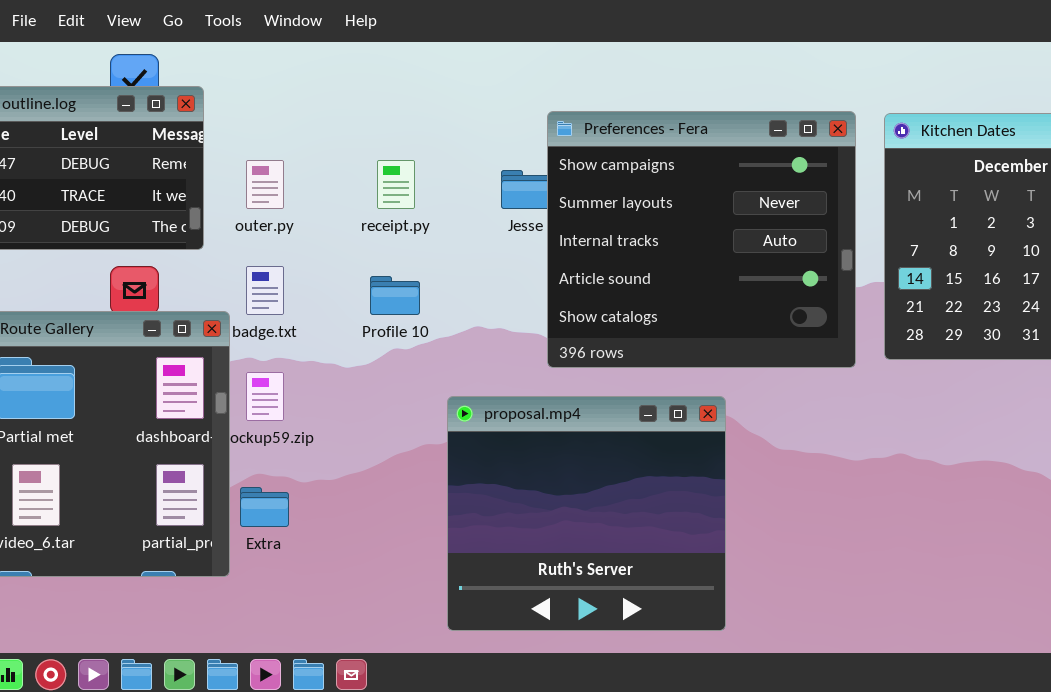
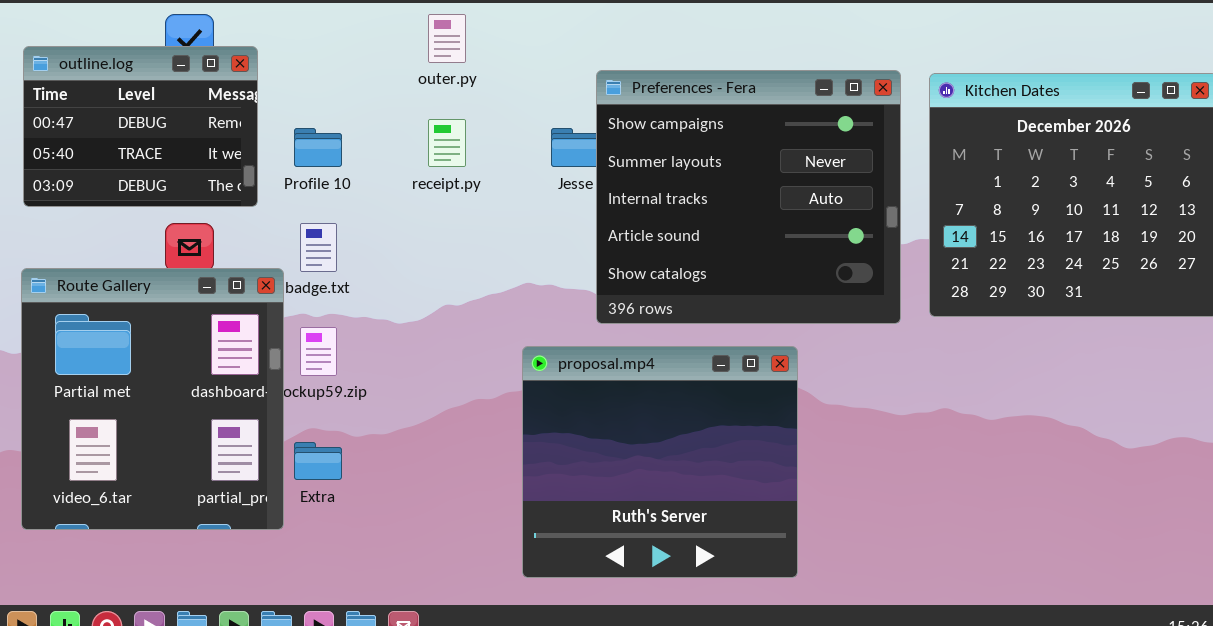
outer.py: [246,160,284,209] -> [428,14,466,63], moved
Profile 10: [370,276,420,315] -> [294,128,342,167], moved
proposal.mp4: [447,396,726,631] -> [522,346,798,578], moved

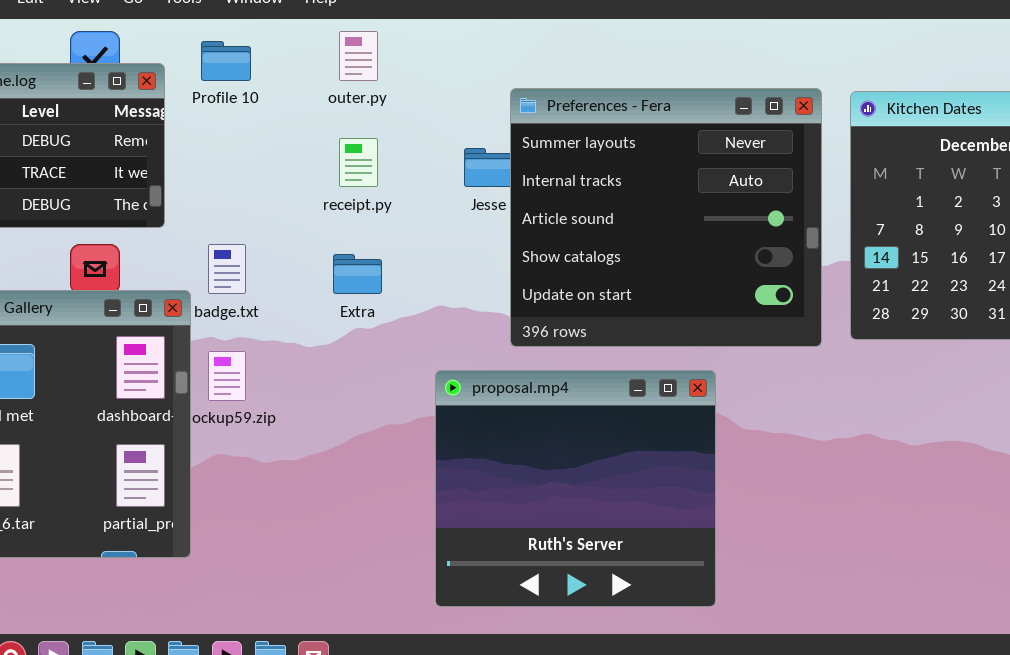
Preferences - Fera: [596,70,901,324] -> [510,88,822,347], scrolled down 1 row
Profile 10: [294,128,342,167] -> [201,41,251,81], moved
Extra: [294,442,342,480] -> [333,254,382,294], moved

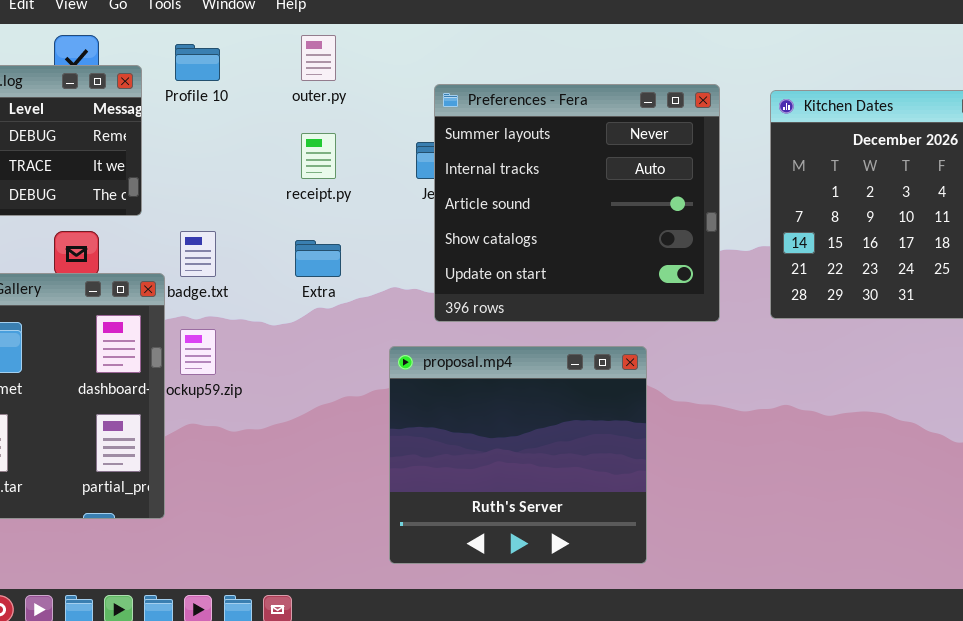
Preferences - Fera: [510,88,822,347] -> [434,84,720,322], moved

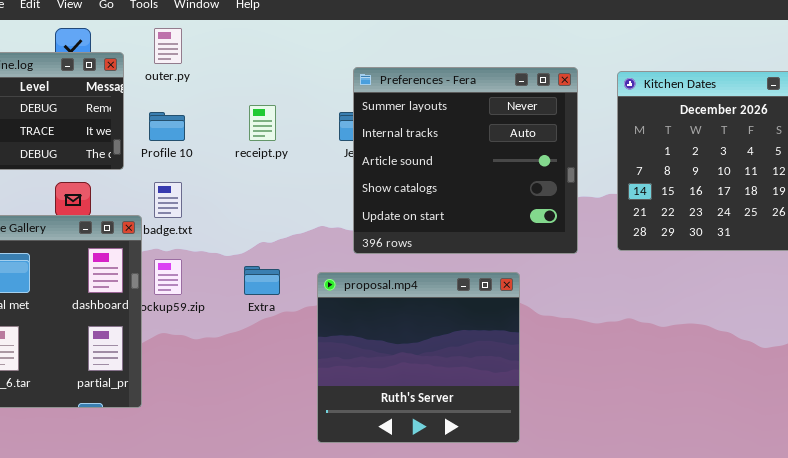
outer.py: [301,35,336,81] -> [154,28,182,64], moved
Profile 10: [175,44,220,81] -> [149,112,185,141], moved
Extra: [295,240,341,277] -> [244,266,280,295], moved

